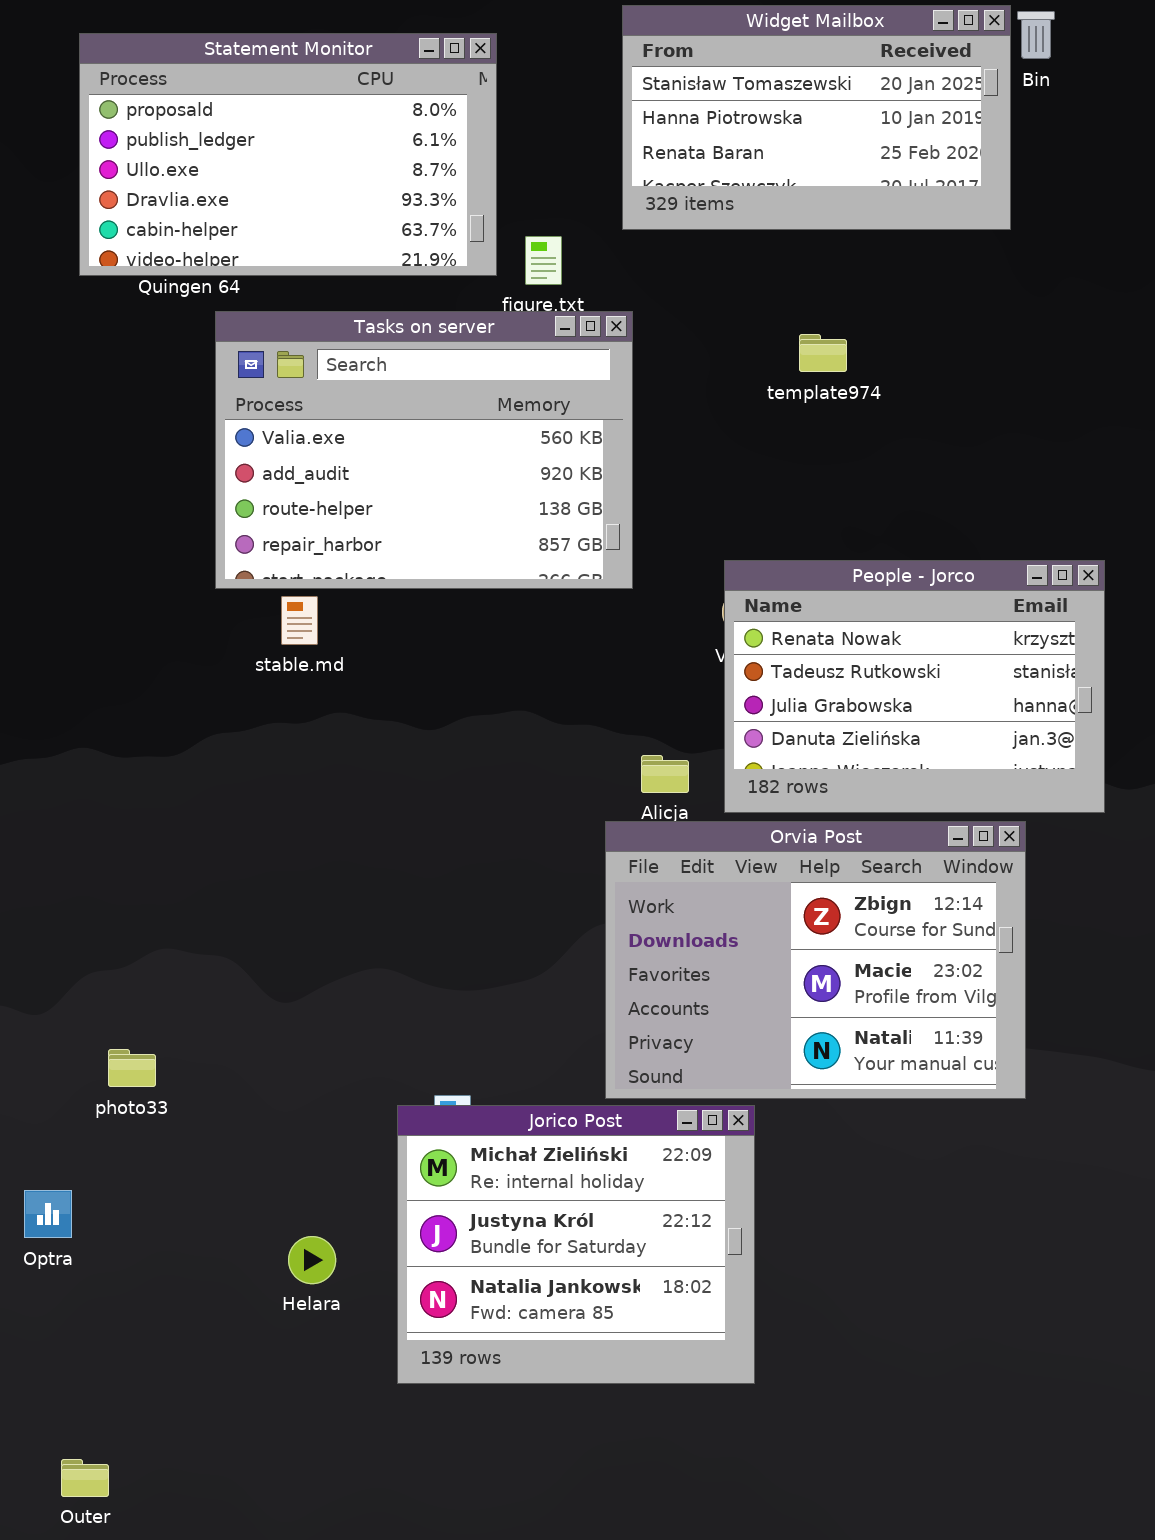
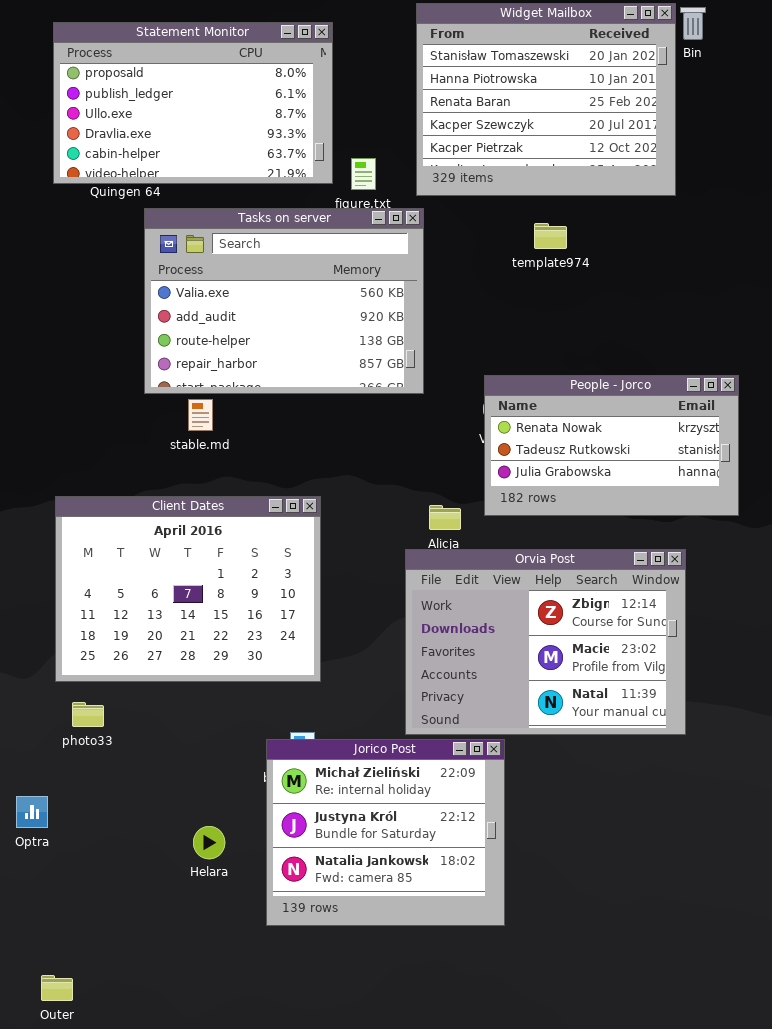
Widget Mailbox: [622,5,1011,230] -> [416,3,676,196], resized
People - Jorco: [724,560,1105,813] -> [484,375,739,516], resized
Client Dates: none -> [55,496,321,682], opened

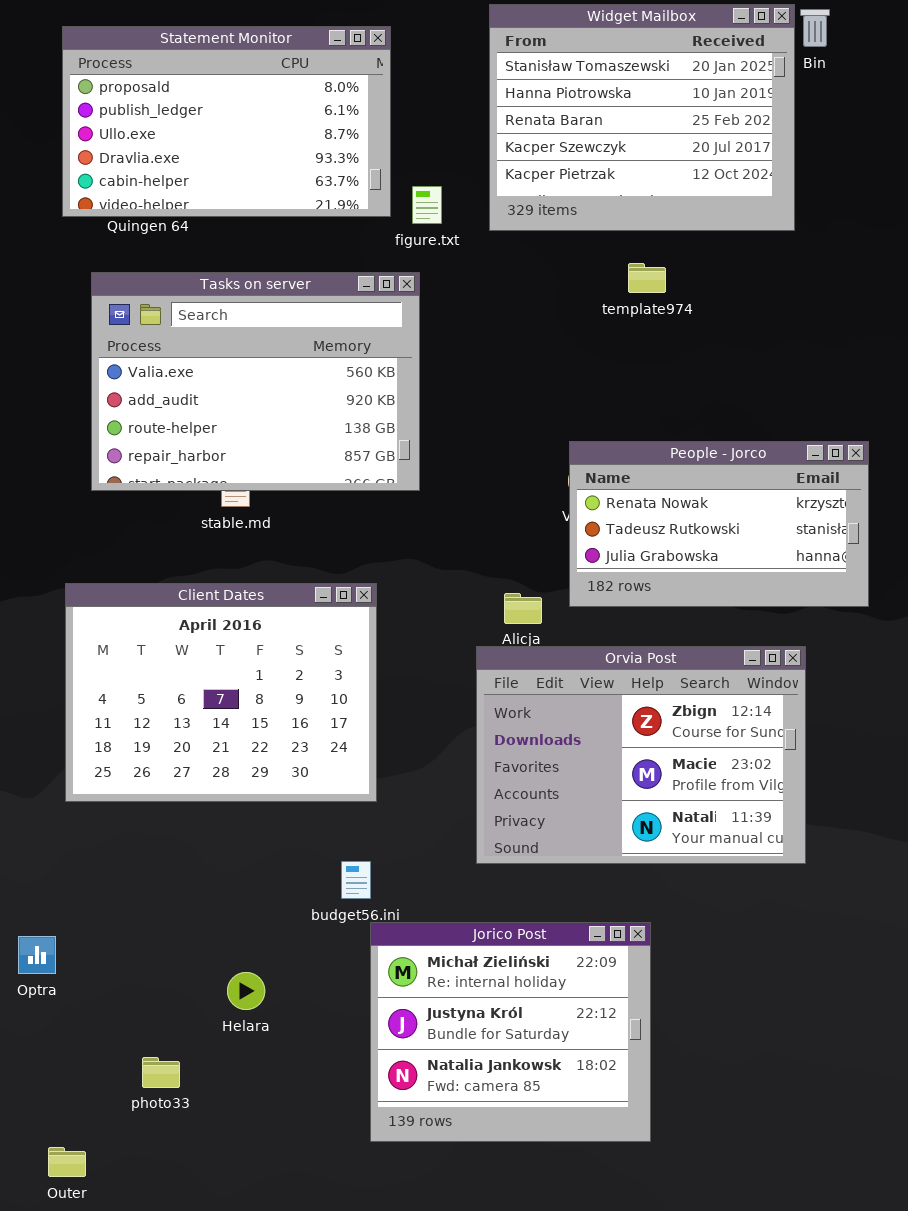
Tasks on server: [144,208,424,394] -> [91,272,420,491], moved
photo33: [72,702,104,727] -> [142,1057,180,1088], moved
Jorico Post: [266,739,505,926] -> [370,922,651,1142], moved

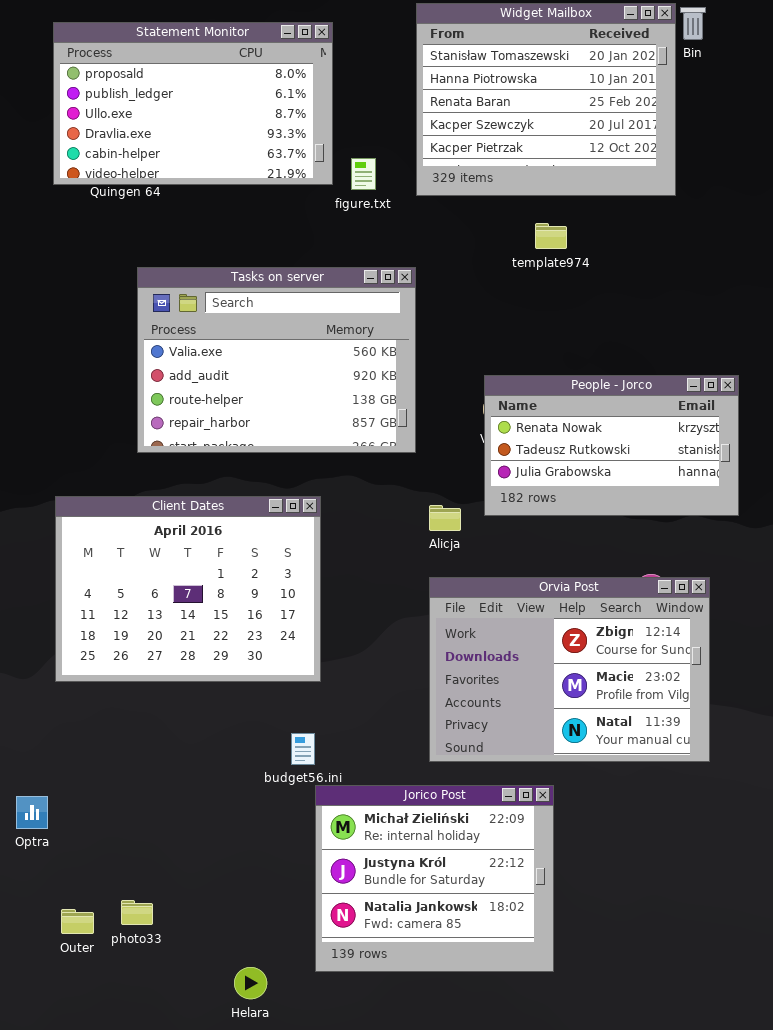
Tasks on server: [91,272,420,491] -> [137,267,416,453], moved
Orvia Post: [476,646,806,864] -> [429,577,710,762], moved
Helara: [227,972,265,1010] -> [234,967,267,999], moved
Outer: [48,1147,86,1177] -> [61,909,94,934], moved

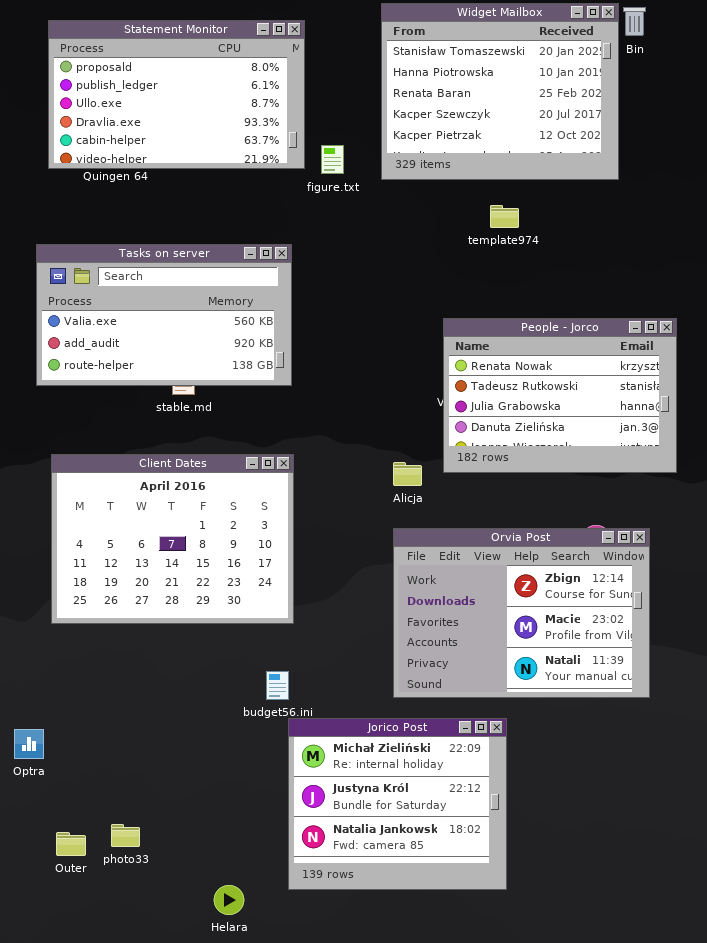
Tasks on server: [137,267,416,453] -> [36,244,292,386], moved, resized
People - Jorco: [484,375,739,516] -> [443,318,677,473], resized

